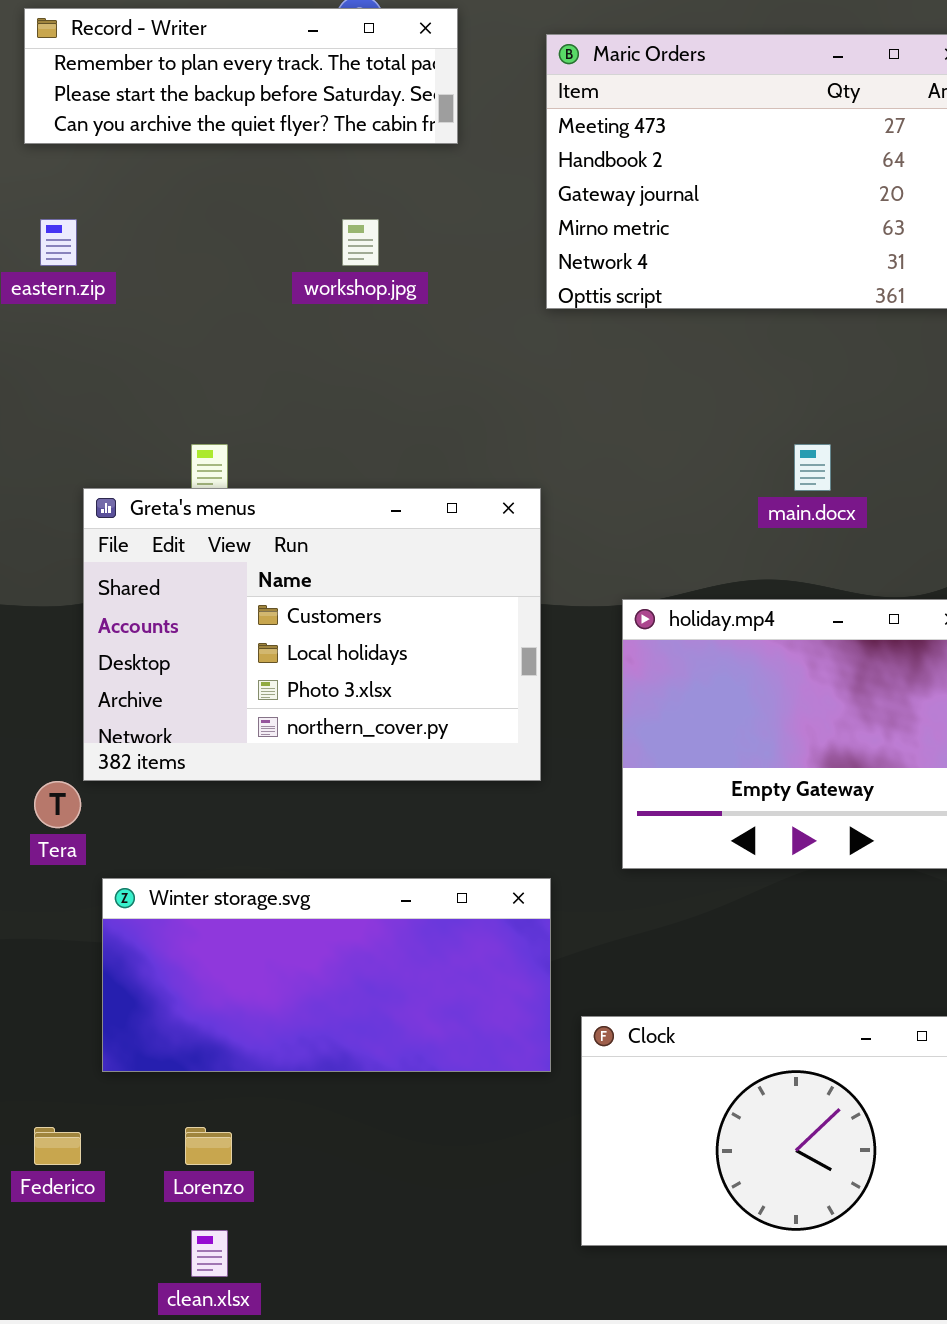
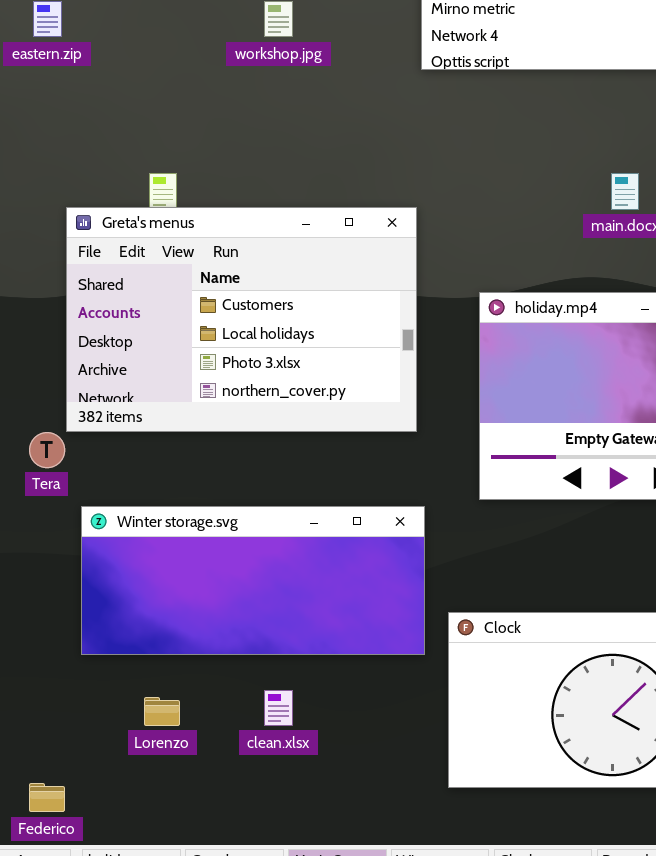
Federico: [34,1127,81,1165] -> [29,783,65,812], moved
clean.xlsx: [191,1230,228,1277] -> [264,690,293,726], moved

